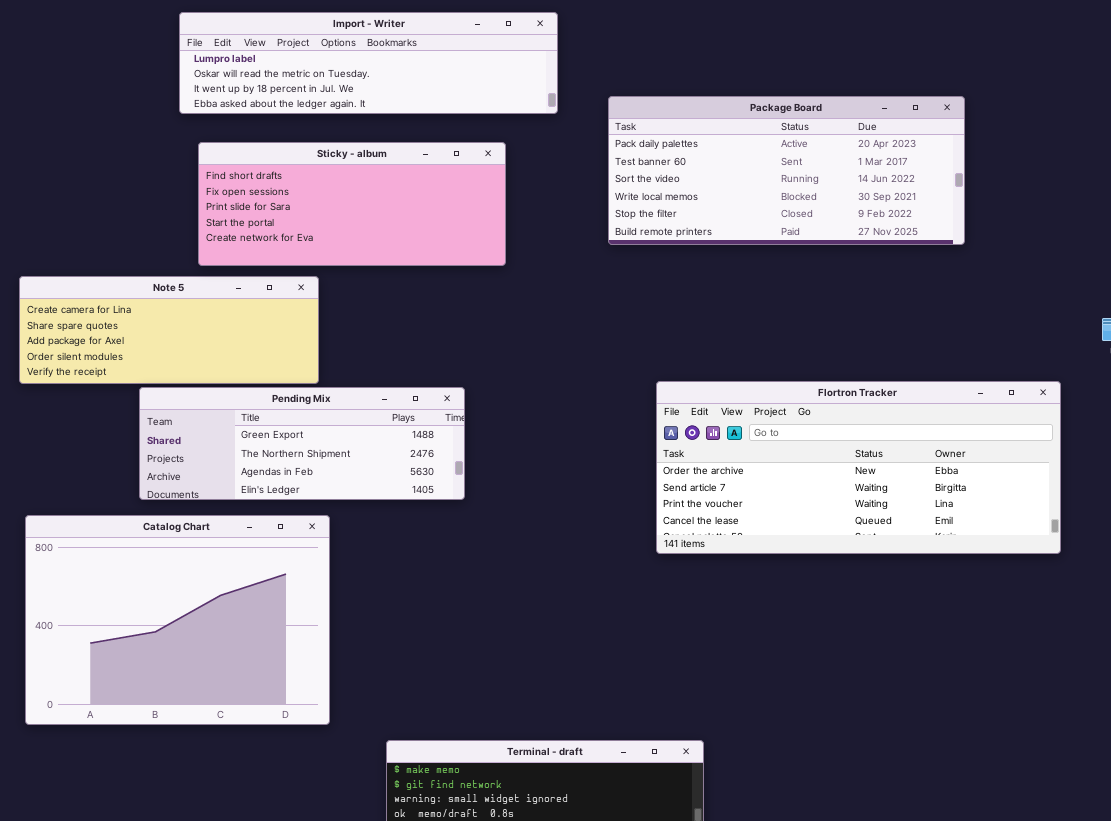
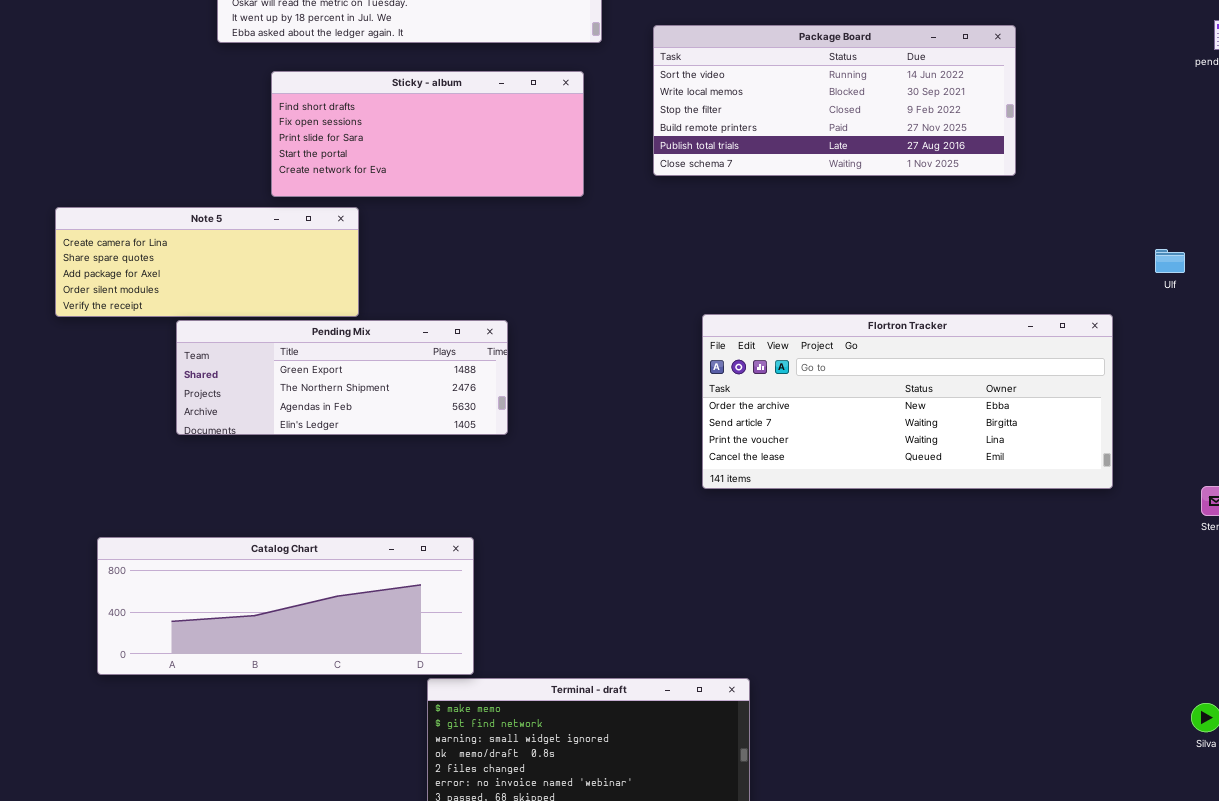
Package Board: [608,96,965,245] -> [653,25,1016,176], scrolled down 2 rows
Sticky - album: [198,142,506,266] -> [271,71,584,197], moved
Catalog Chart: [25,515,330,725] -> [97,537,474,675], moved, resized

